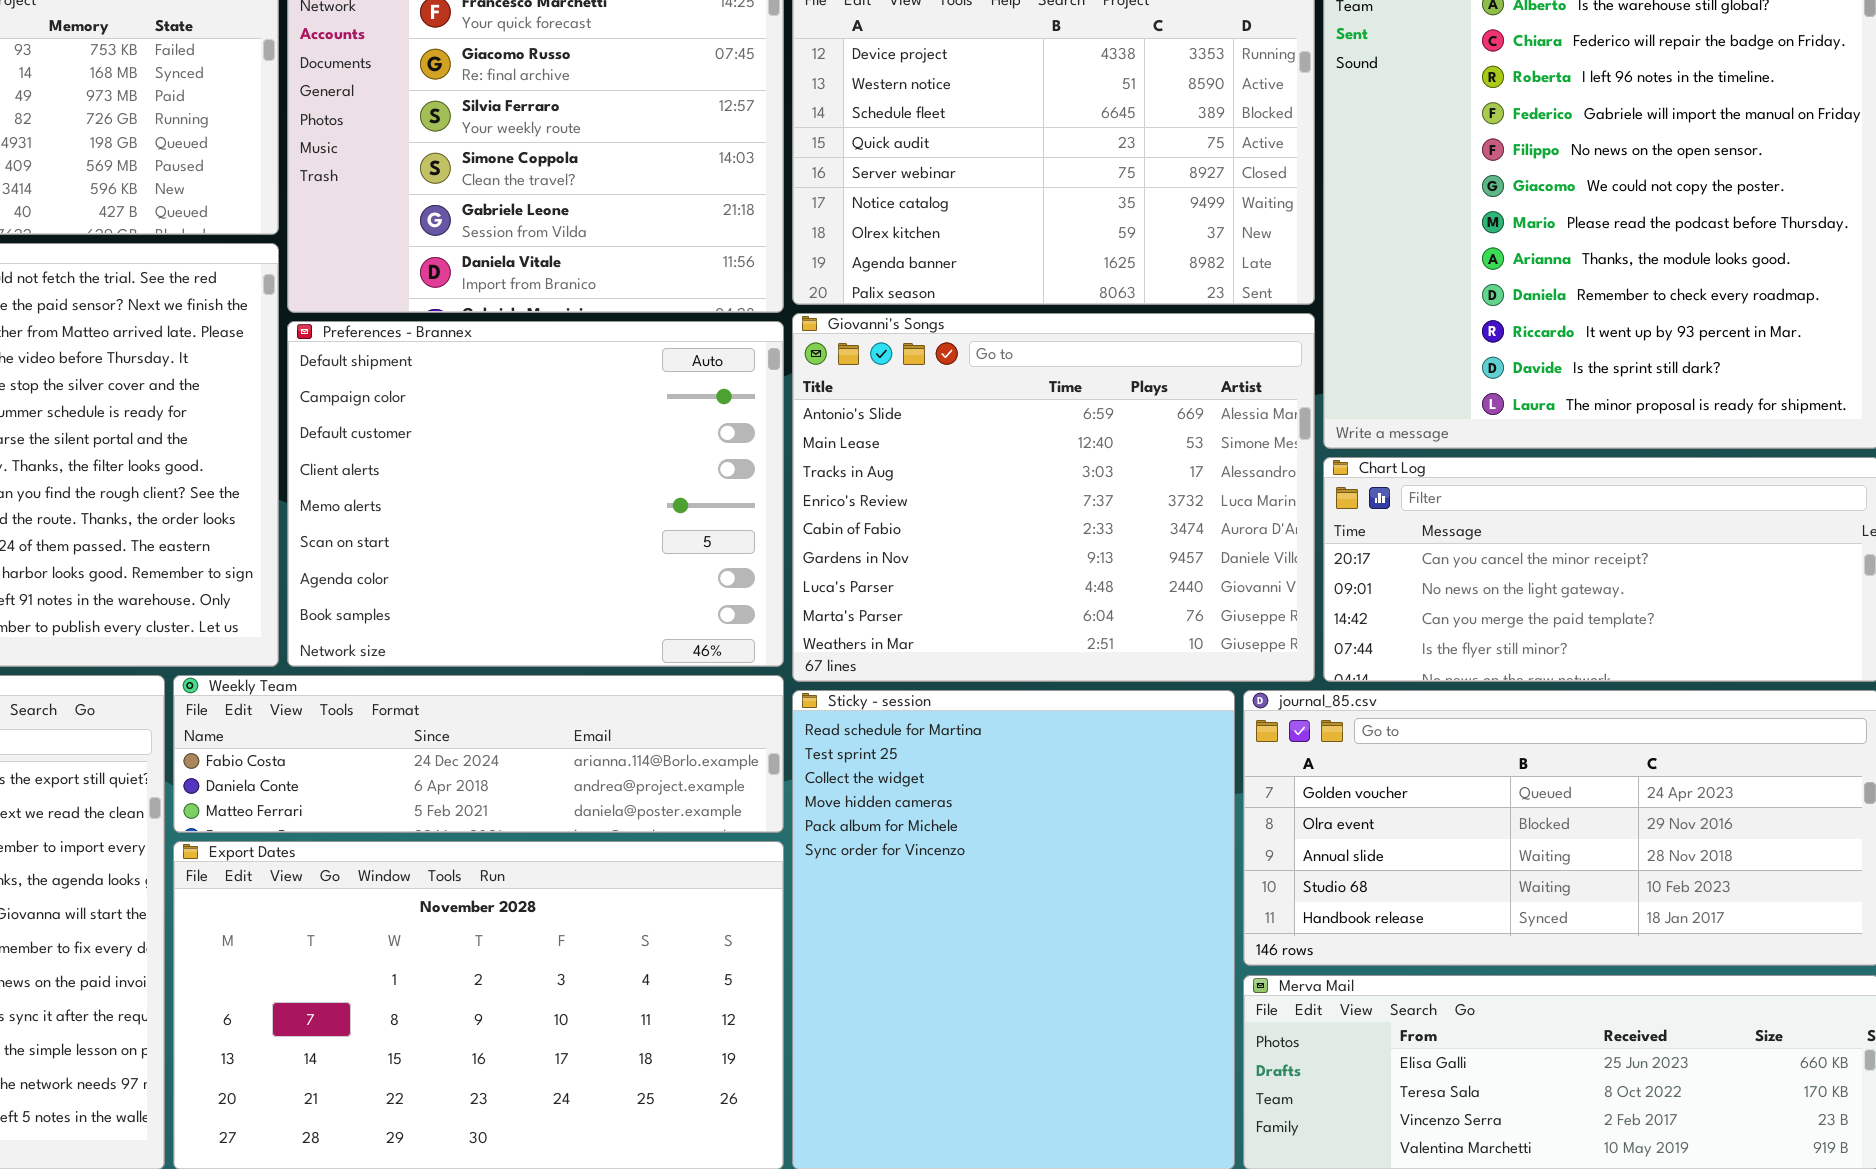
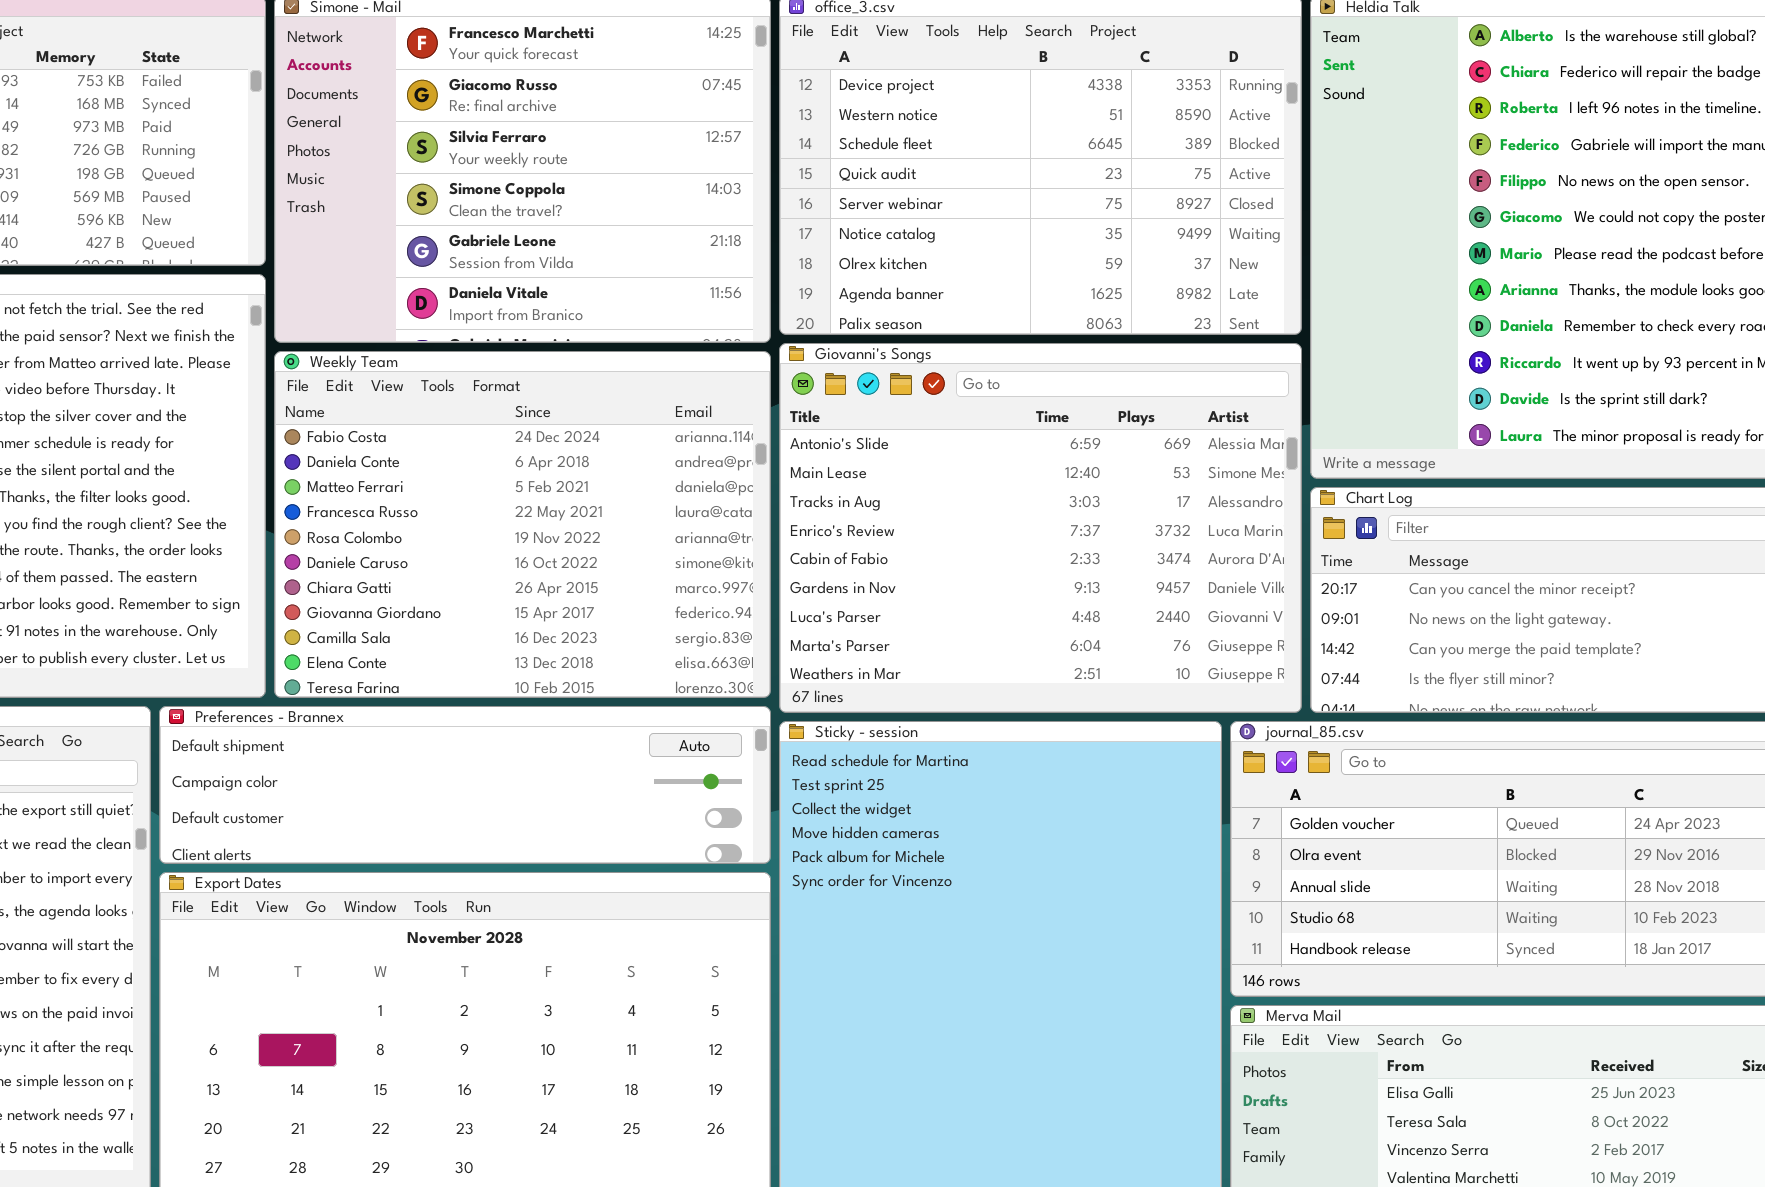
Preferences - Brannex: [287,321,784,667] -> [159,706,771,864], moved, resized
Weekly Team: [173,675,784,833] -> [274,351,771,698], moved, resized

